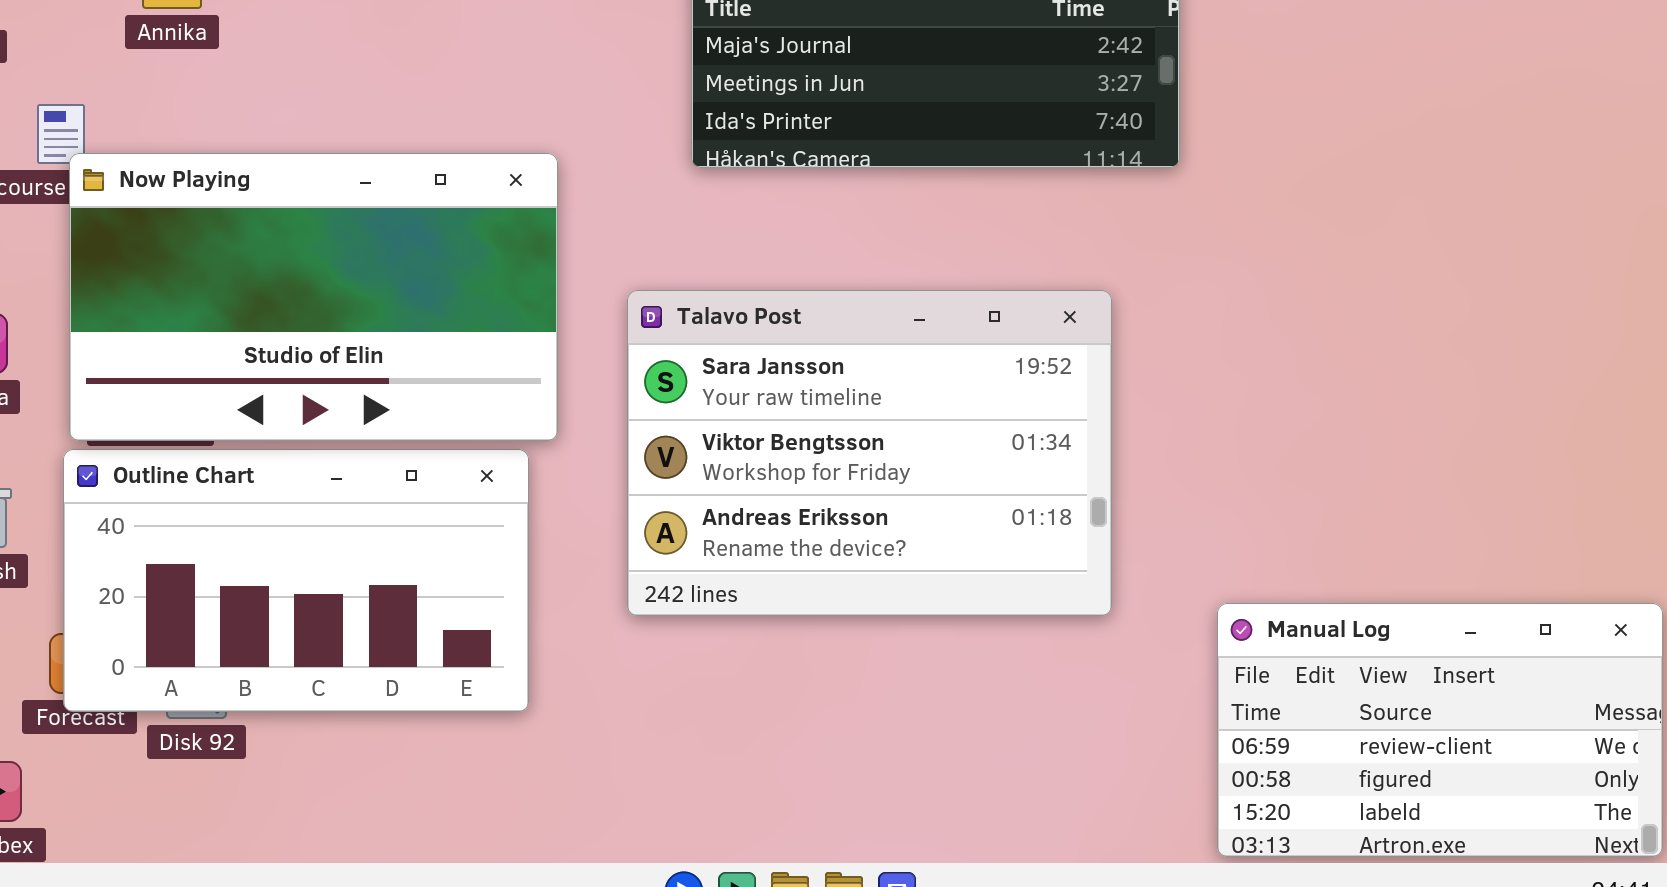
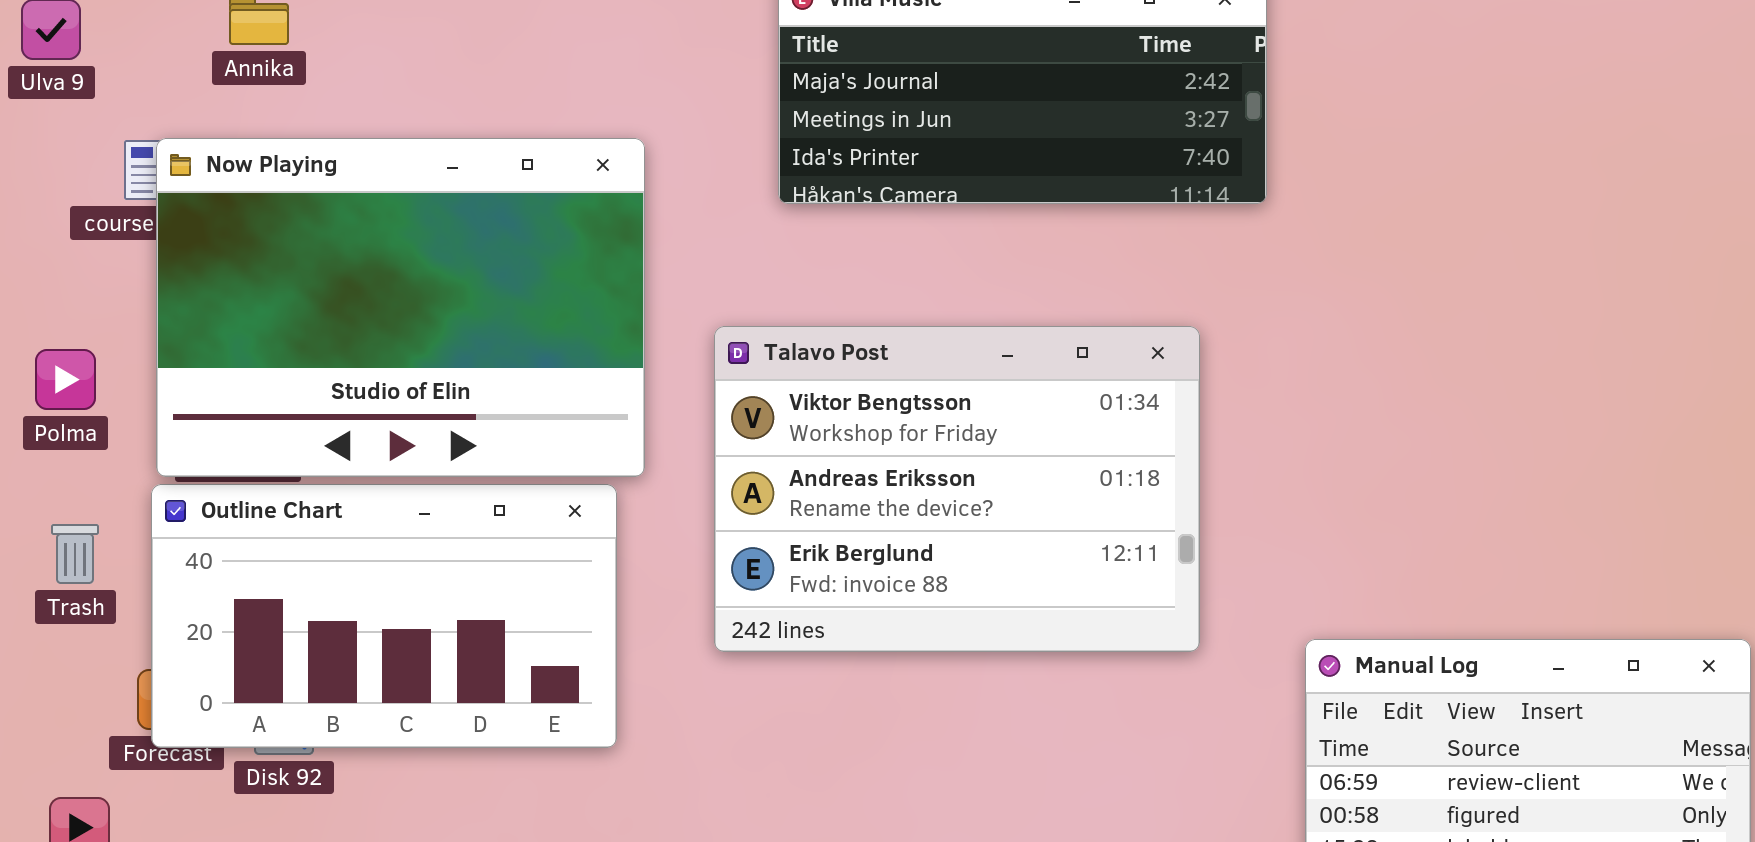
Now Playing: [69,153,558,441] -> [156,138,645,477], resized
Talavo Post: [627,290,1112,616] -> [714,326,1200,652], scrolled down 1 row

